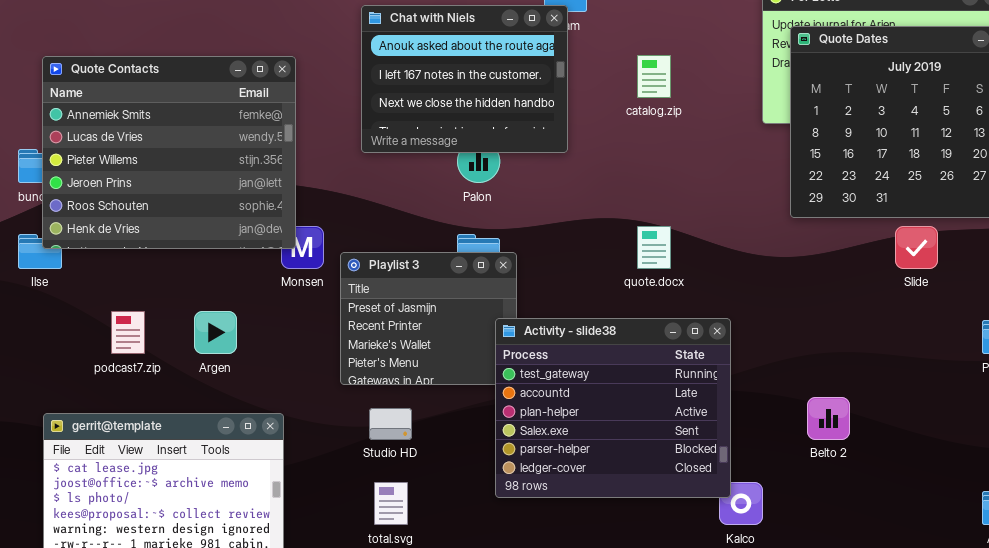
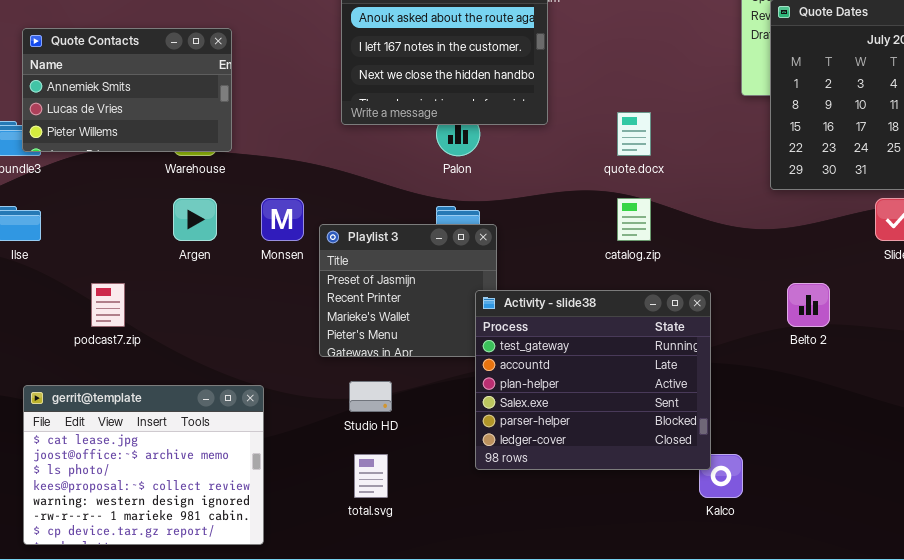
catalog.zip: [637,55,671,98] -> [617,198,651,241], moved
Quote Contacts: [42,56,296,249] -> [22,28,232,152], resized
quote.docx: [637,226,671,269] -> [617,112,651,156], moved
Argen: [194,311,237,354] -> [173,198,217,241], moved
Belto 2: [807,397,850,440] -> [787,283,830,327], moved

